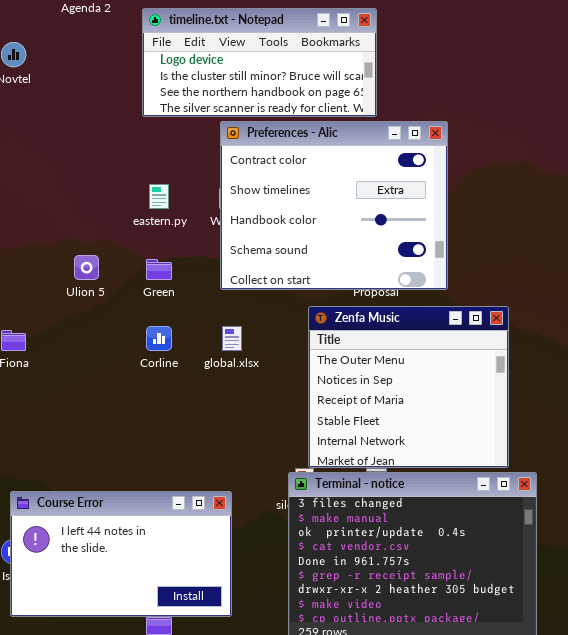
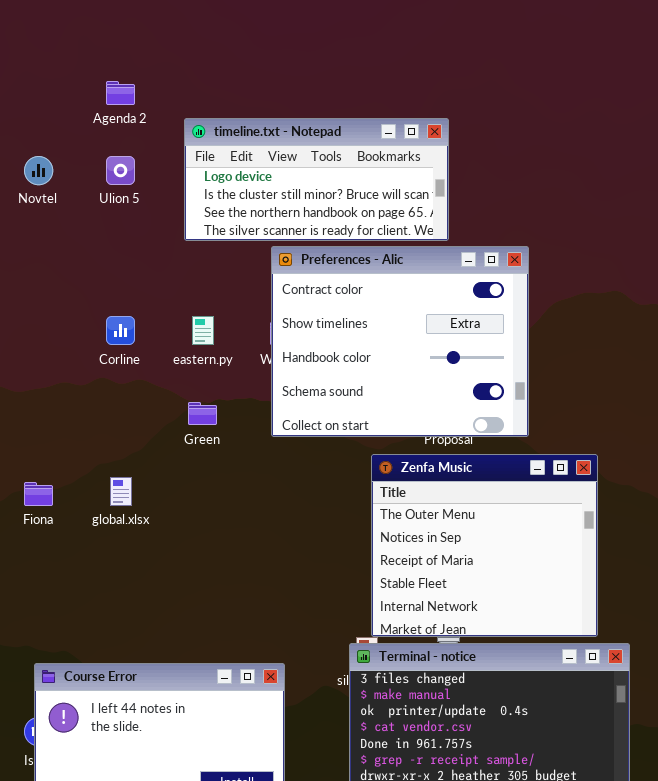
Ulion 5: [74,255,99,280] -> [106,156,135,185], moved
Corline: [146,326,172,351] -> [106,316,135,345], moved
global.xlsx: [222,326,242,351] -> [110,477,132,506], moved

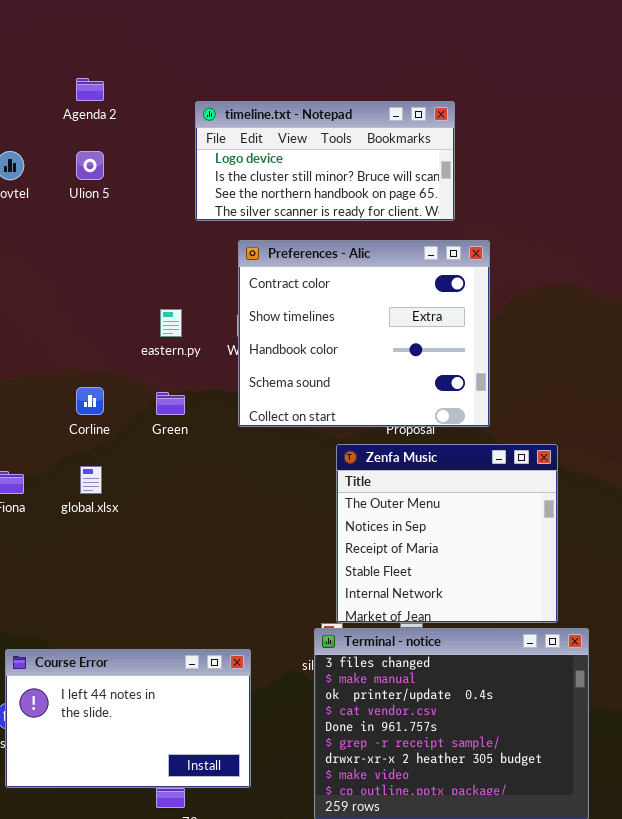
timeline.txt - Notepad: [184,118,449,241] -> [195,101,455,221], moved
Corline: [106,316,135,345] -> [76,387,104,415], moved

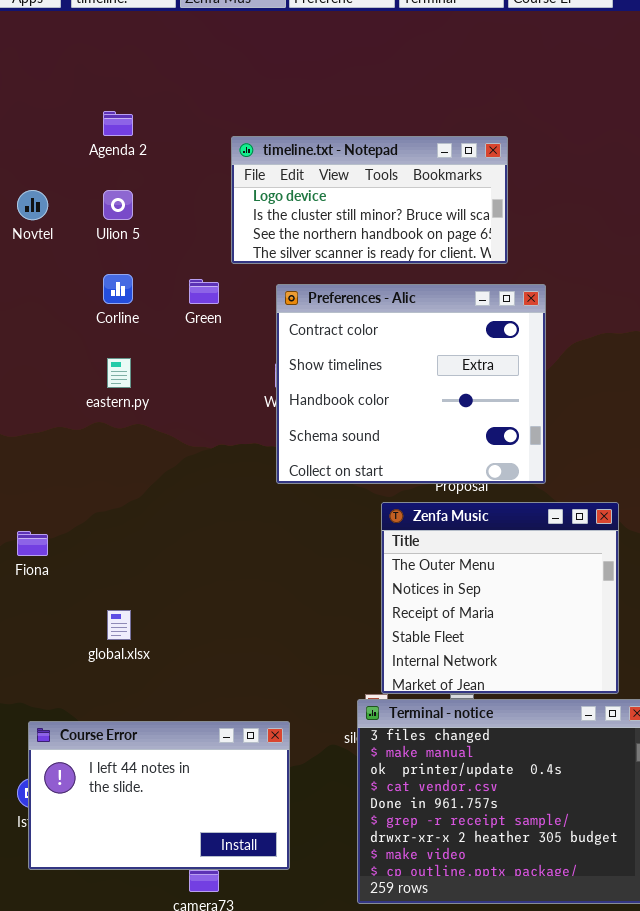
eastern.py: [160,309,182,337] -> [107,358,131,388], moved
Corline: [76,387,104,415] -> [103,274,133,304], moved
Green: [156,392,185,415] -> [189,279,219,304], moved
global.xlsx: [80,466,102,494] -> [107,610,131,640], moved

